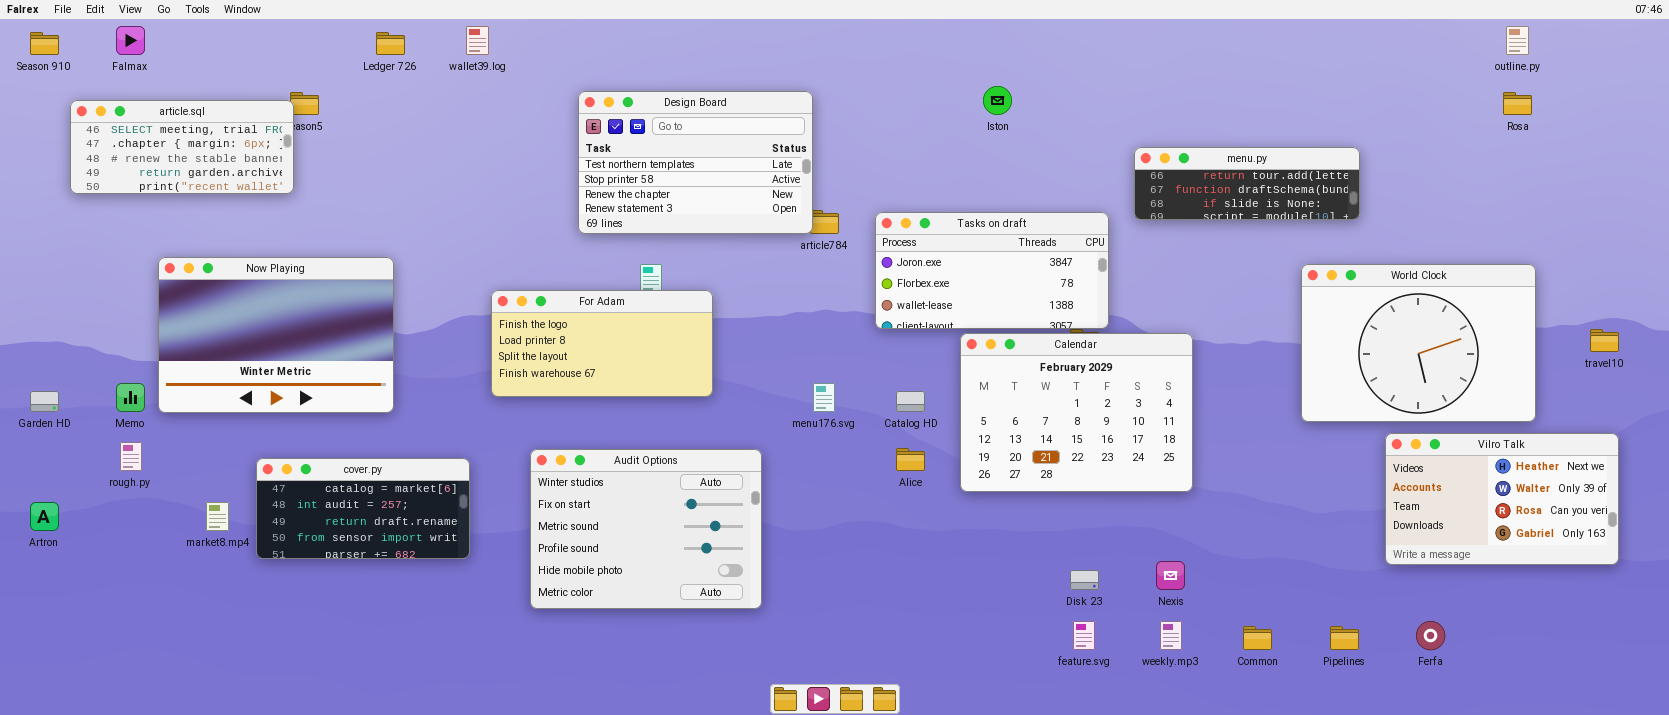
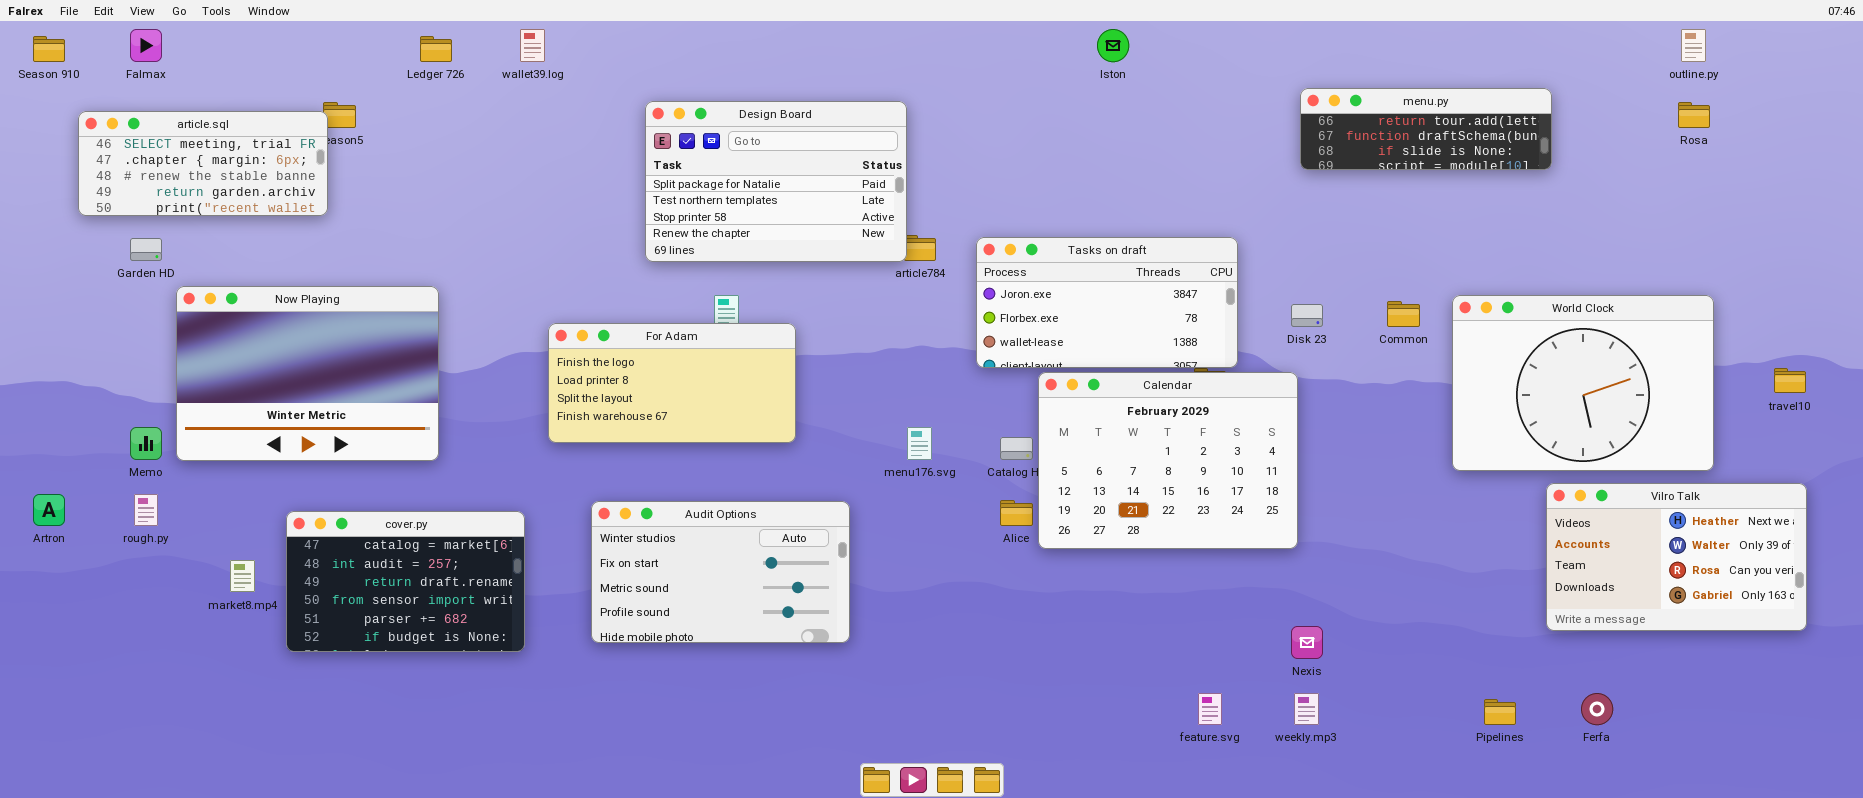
Iston: [983,86,1012,115] -> [1097,29,1129,62], moved
Design Board: [578,91,813,234] -> [645,101,907,262], scrolled up 1 row
menu.py: [1134,147,1360,220] -> [1300,88,1552,170], moved
Calendar: [960,333,1193,492] -> [1038,372,1298,549], moved
Garden HD: [30,391,59,412] -> [130,238,162,261], moved
Audit Options: [530,449,762,609] -> [591,501,850,643], resized
cover.py: [256,458,470,559] -> [286,511,525,652], resized
Artron: [30,502,59,531] -> [33,494,65,526], moved
Disk 23: [1070,570,1099,590] -> [1291,304,1323,327], moved
Common: [1243,626,1272,650] -> [1387,301,1420,327], moved

